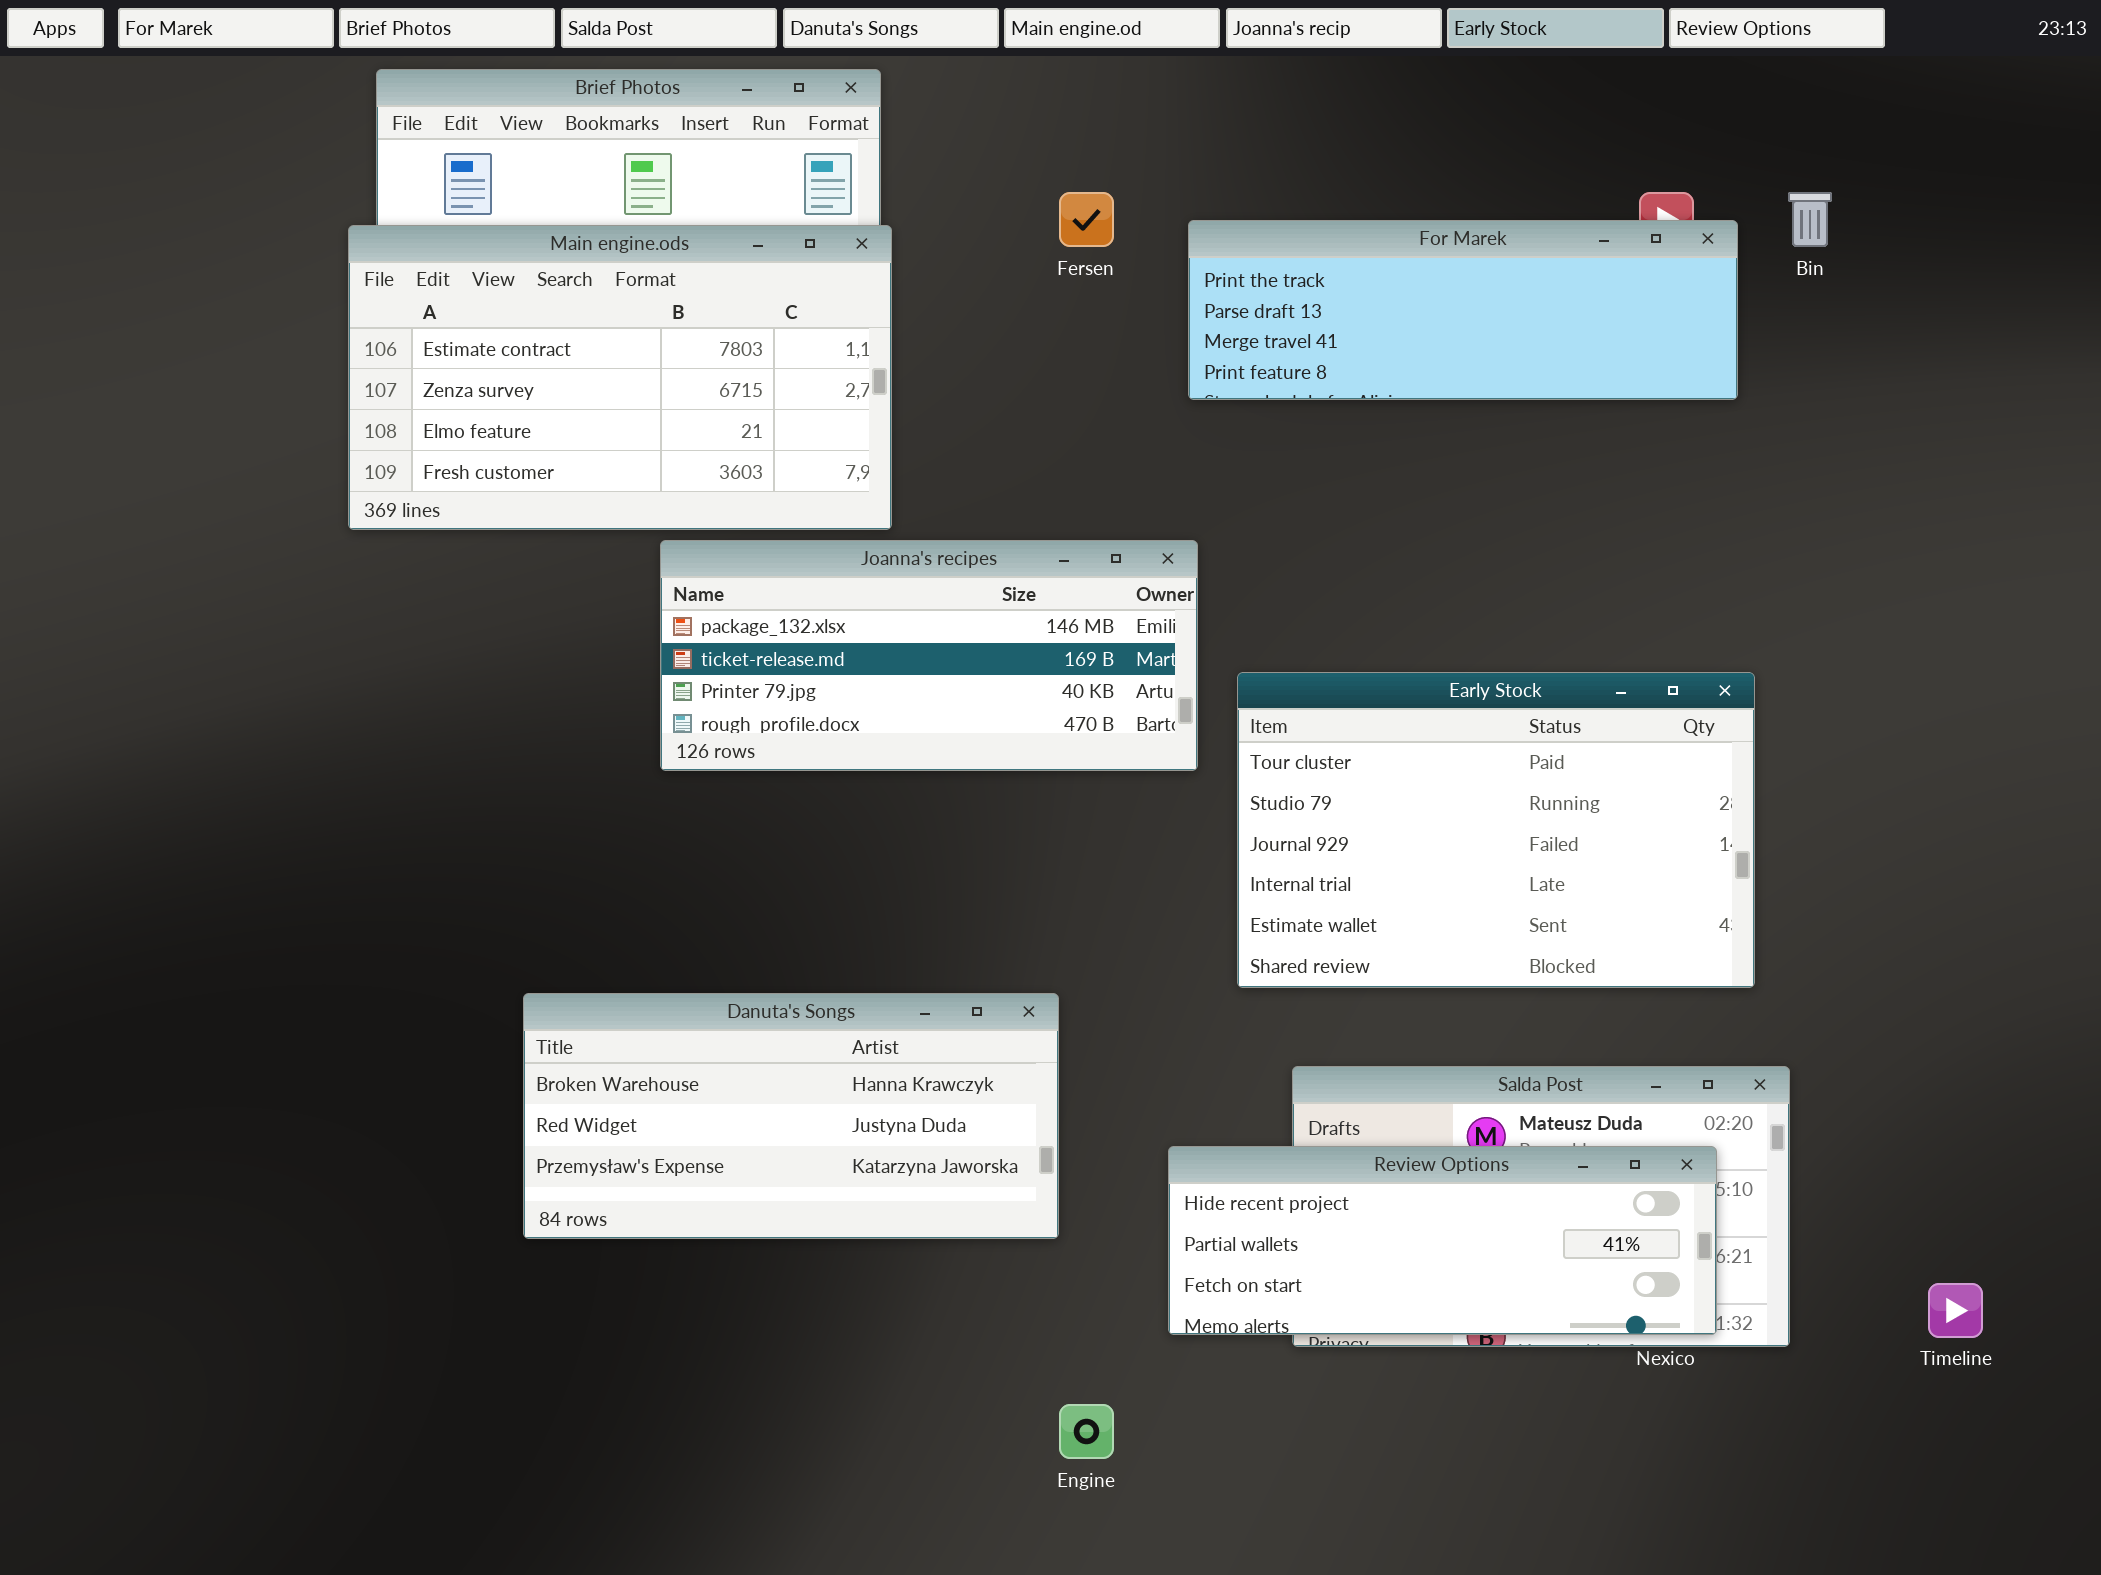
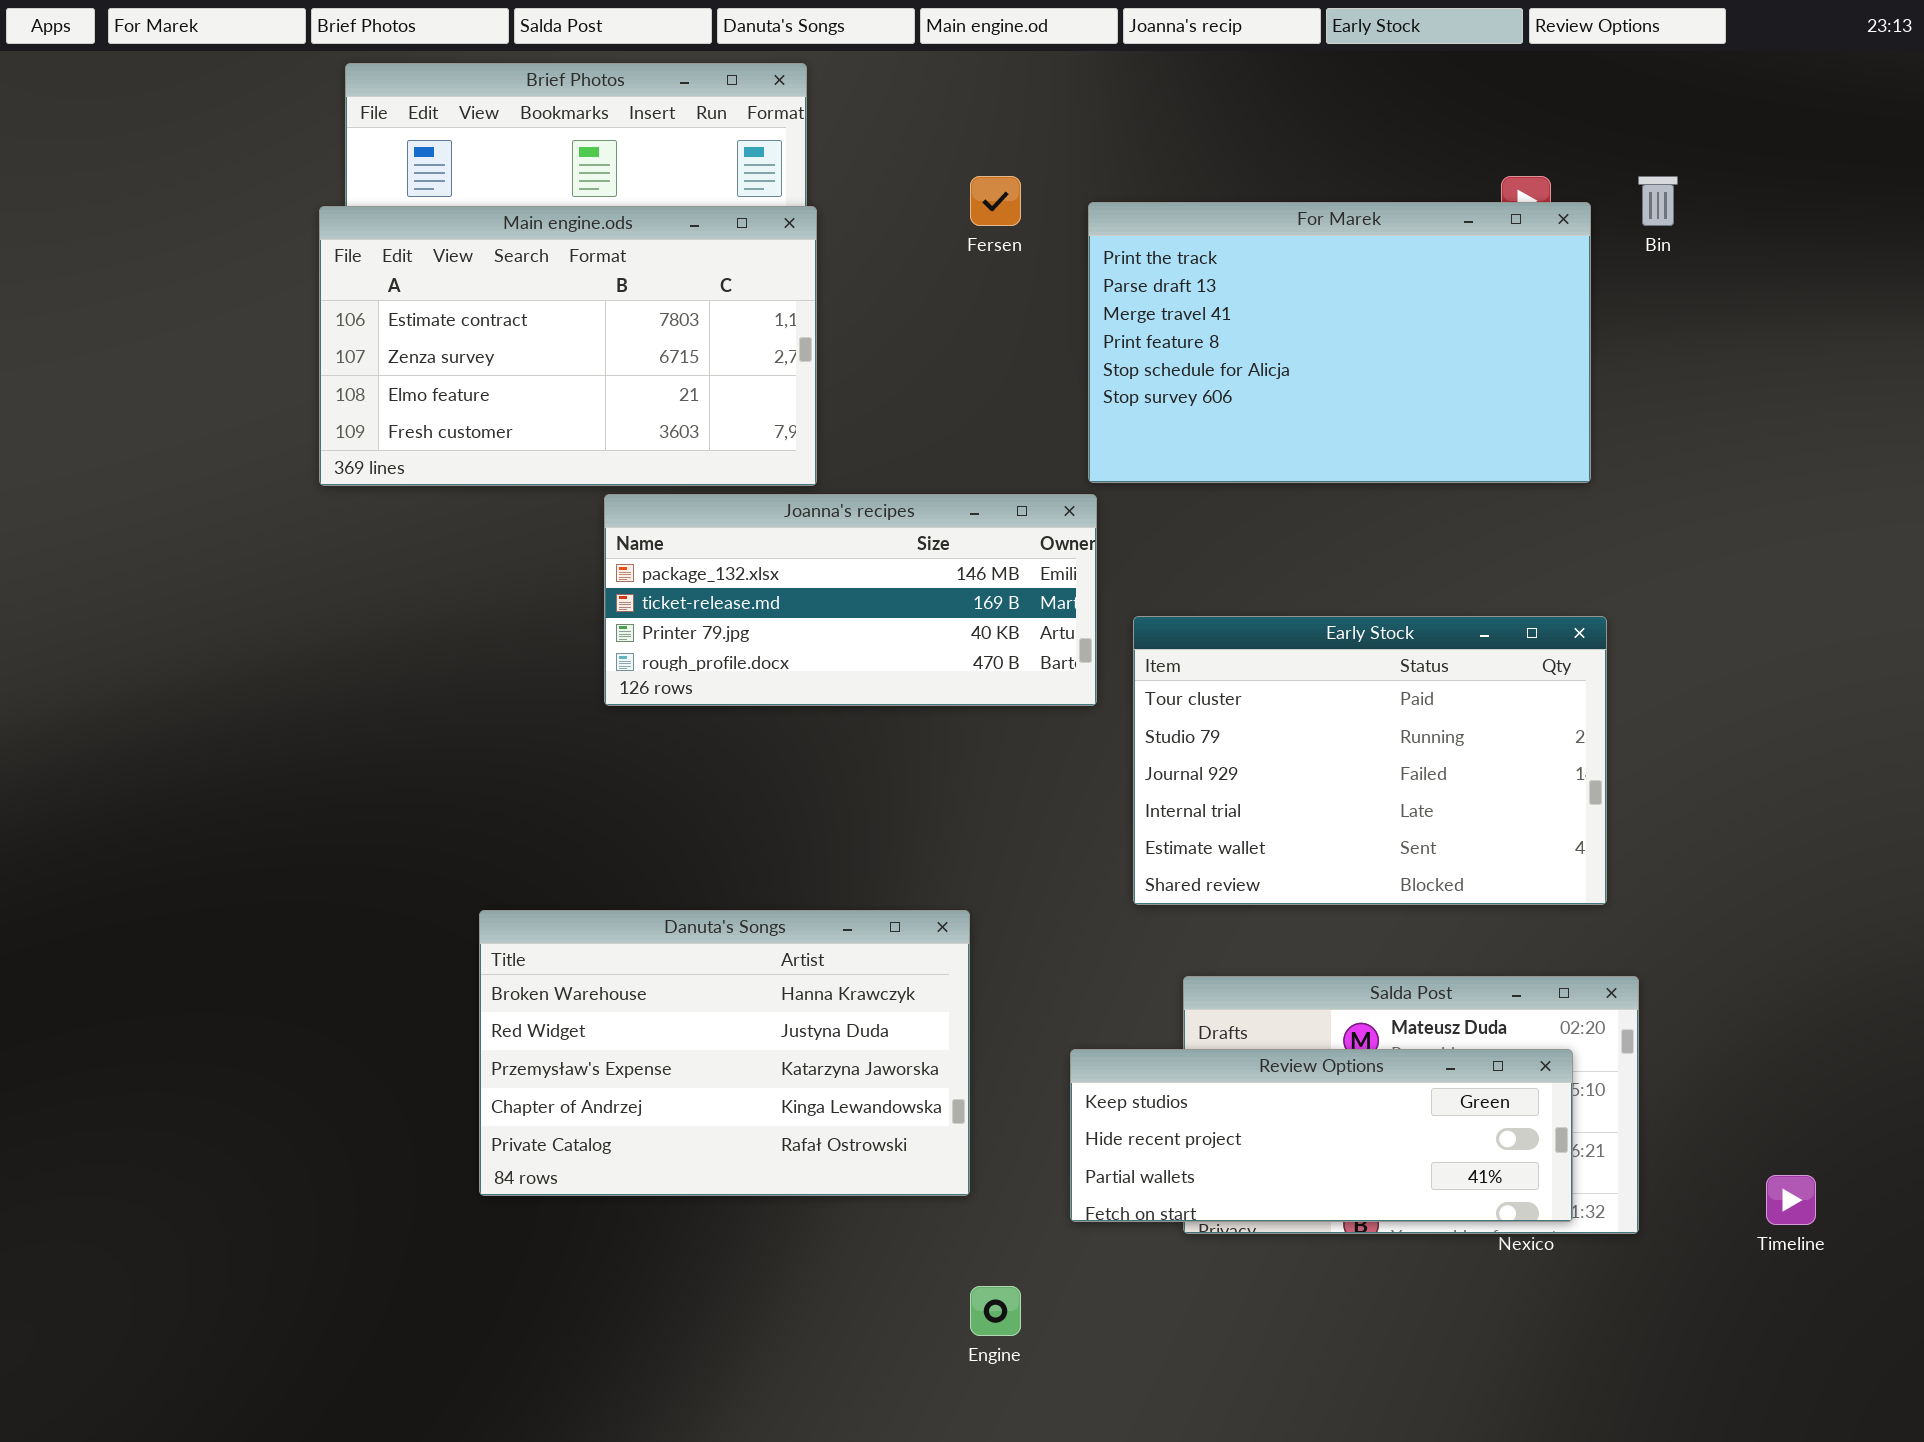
For Marek: [1188,220,1738,400] -> [1088,202,1591,483], resized
Danuta's Songs: [523,993,1059,1239] -> [479,910,970,1196], resized
Review Options: [1168,1146,1717,1335] -> [1070,1049,1573,1222], scrolled up 1 row

